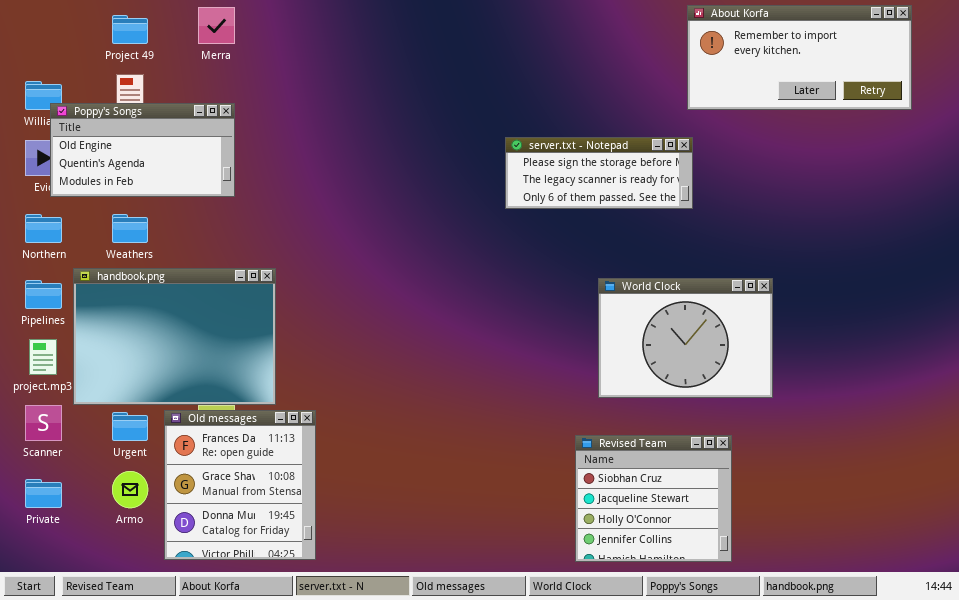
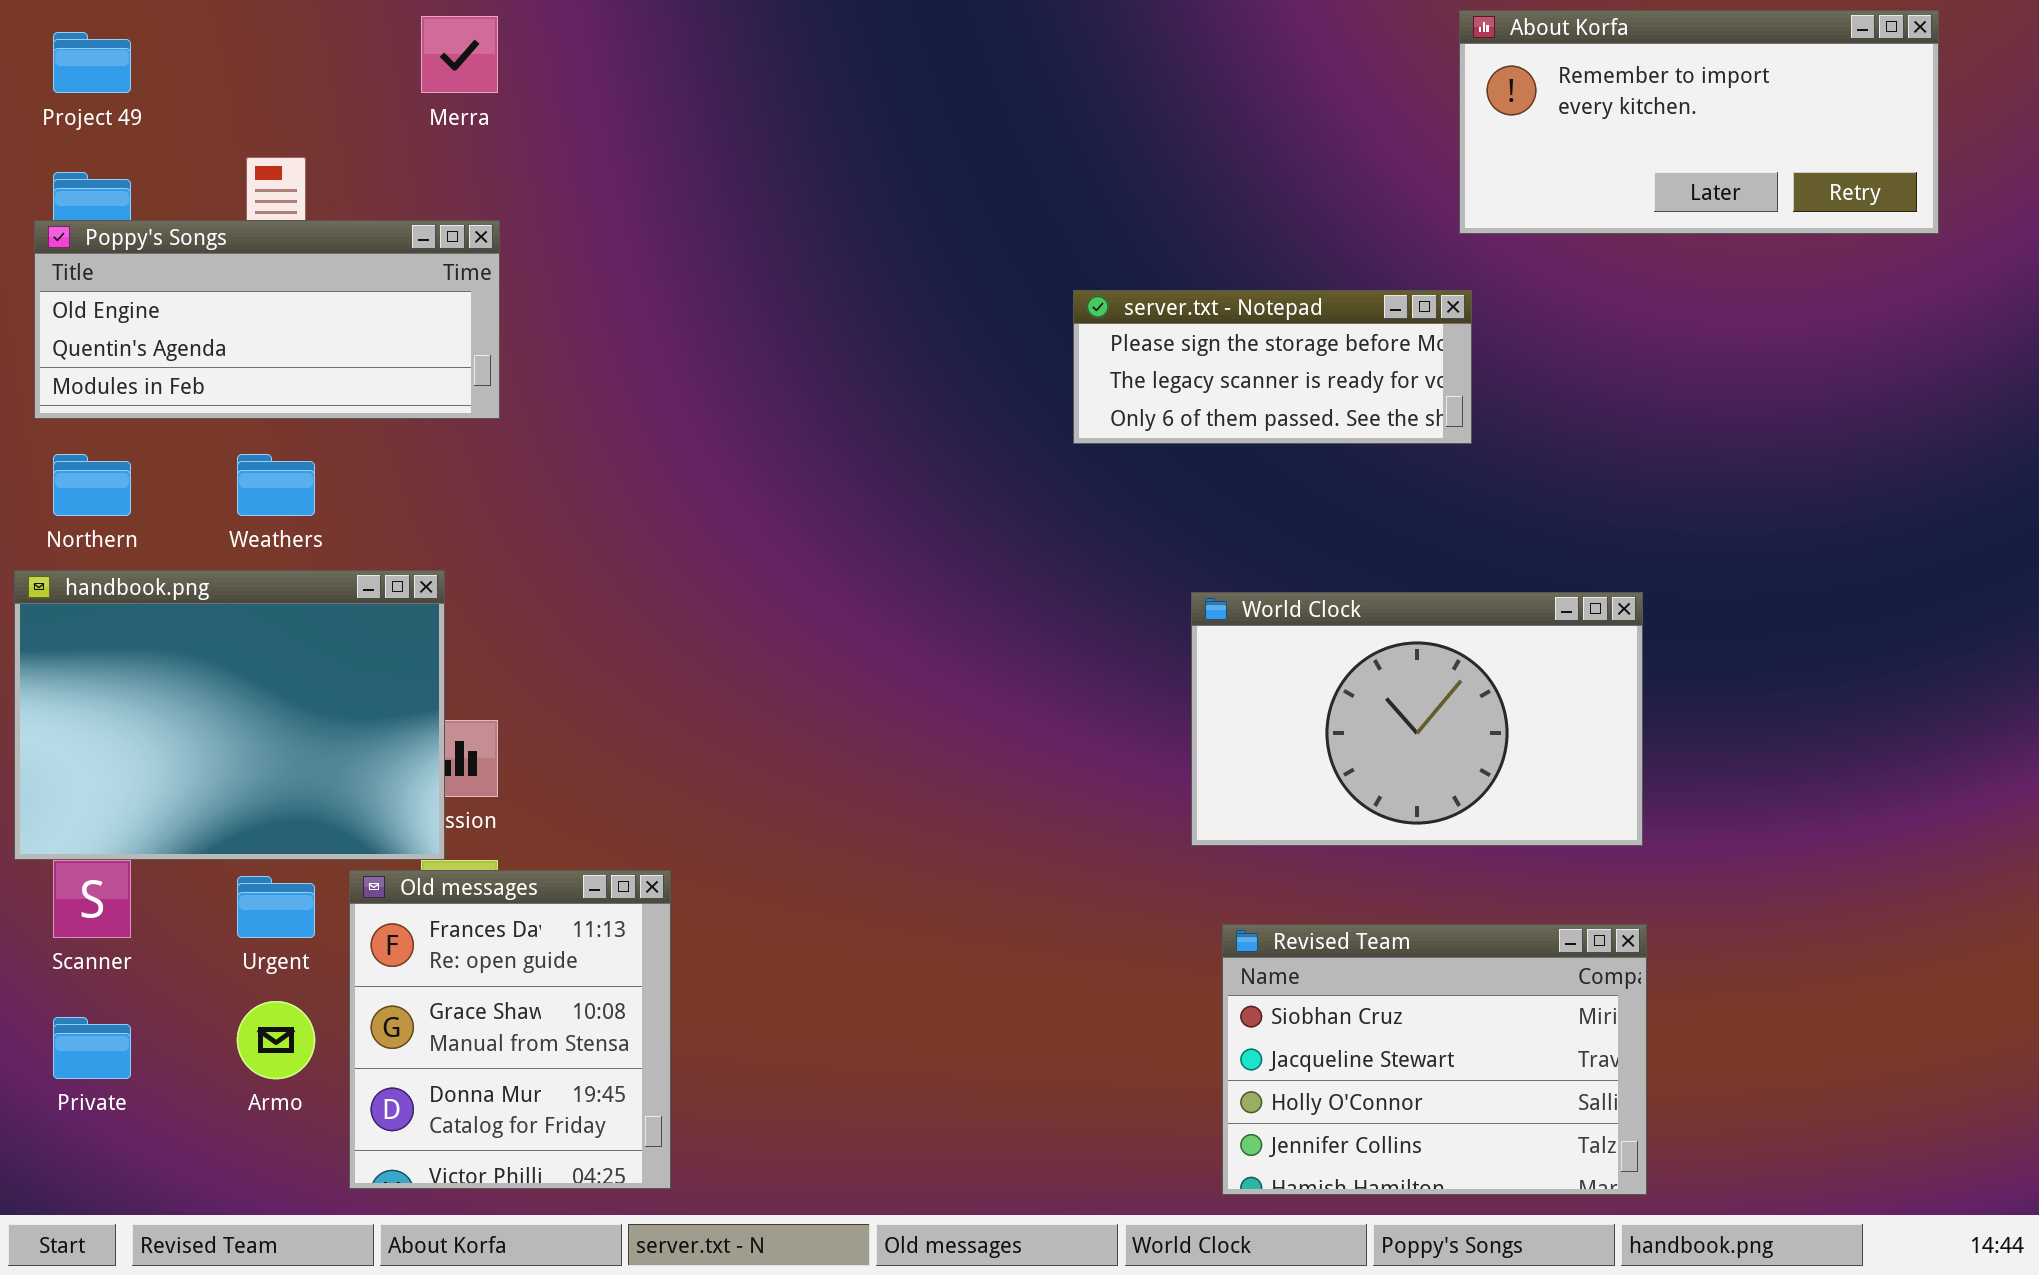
Project 49: [112,15,148,44] -> [53,32,131,93], moved
Poppy's Songs: [50,103,235,197] -> [34,220,500,419], resized
handbook.png: [73,268,276,405] -> [14,570,445,860], moved
World Clock: [598,278,773,398] -> [1191,592,1643,846], resized
Revised Team: [575,435,732,562] -> [1222,924,1647,1195], resized

